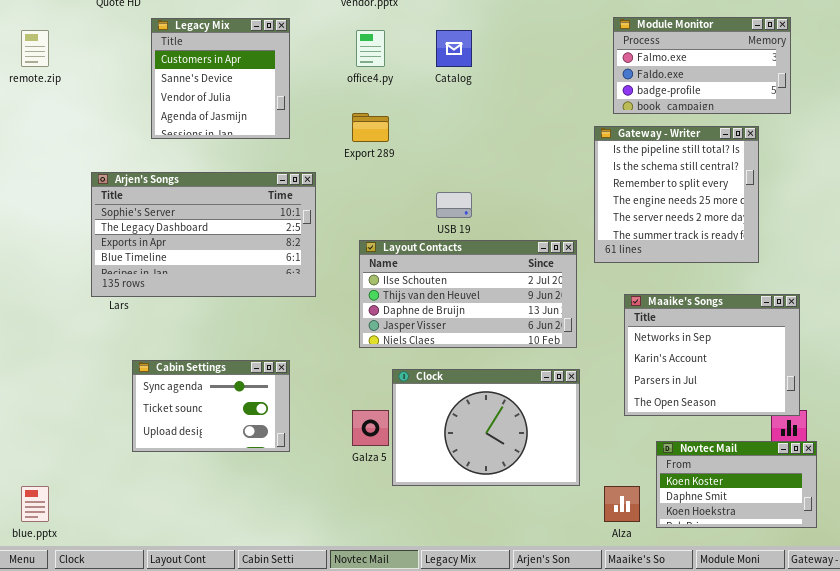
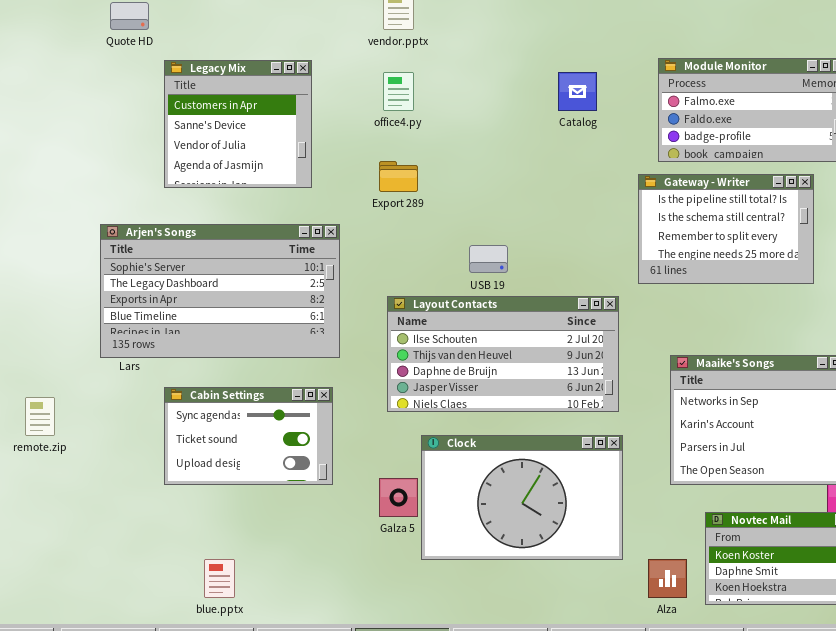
remote.zip: [21,30,49,67] -> [25,397,55,436], moved
Catalog: [436,30,472,67] -> [558,72,597,111], moved
Gateway - Writer: [594,126,759,263] -> [638,174,814,284], resized
Cabin Settings: [132,360,290,452] -> [164,387,333,485], moved
blue.pptx: [21,486,49,522] -> [204,559,235,598], moved

